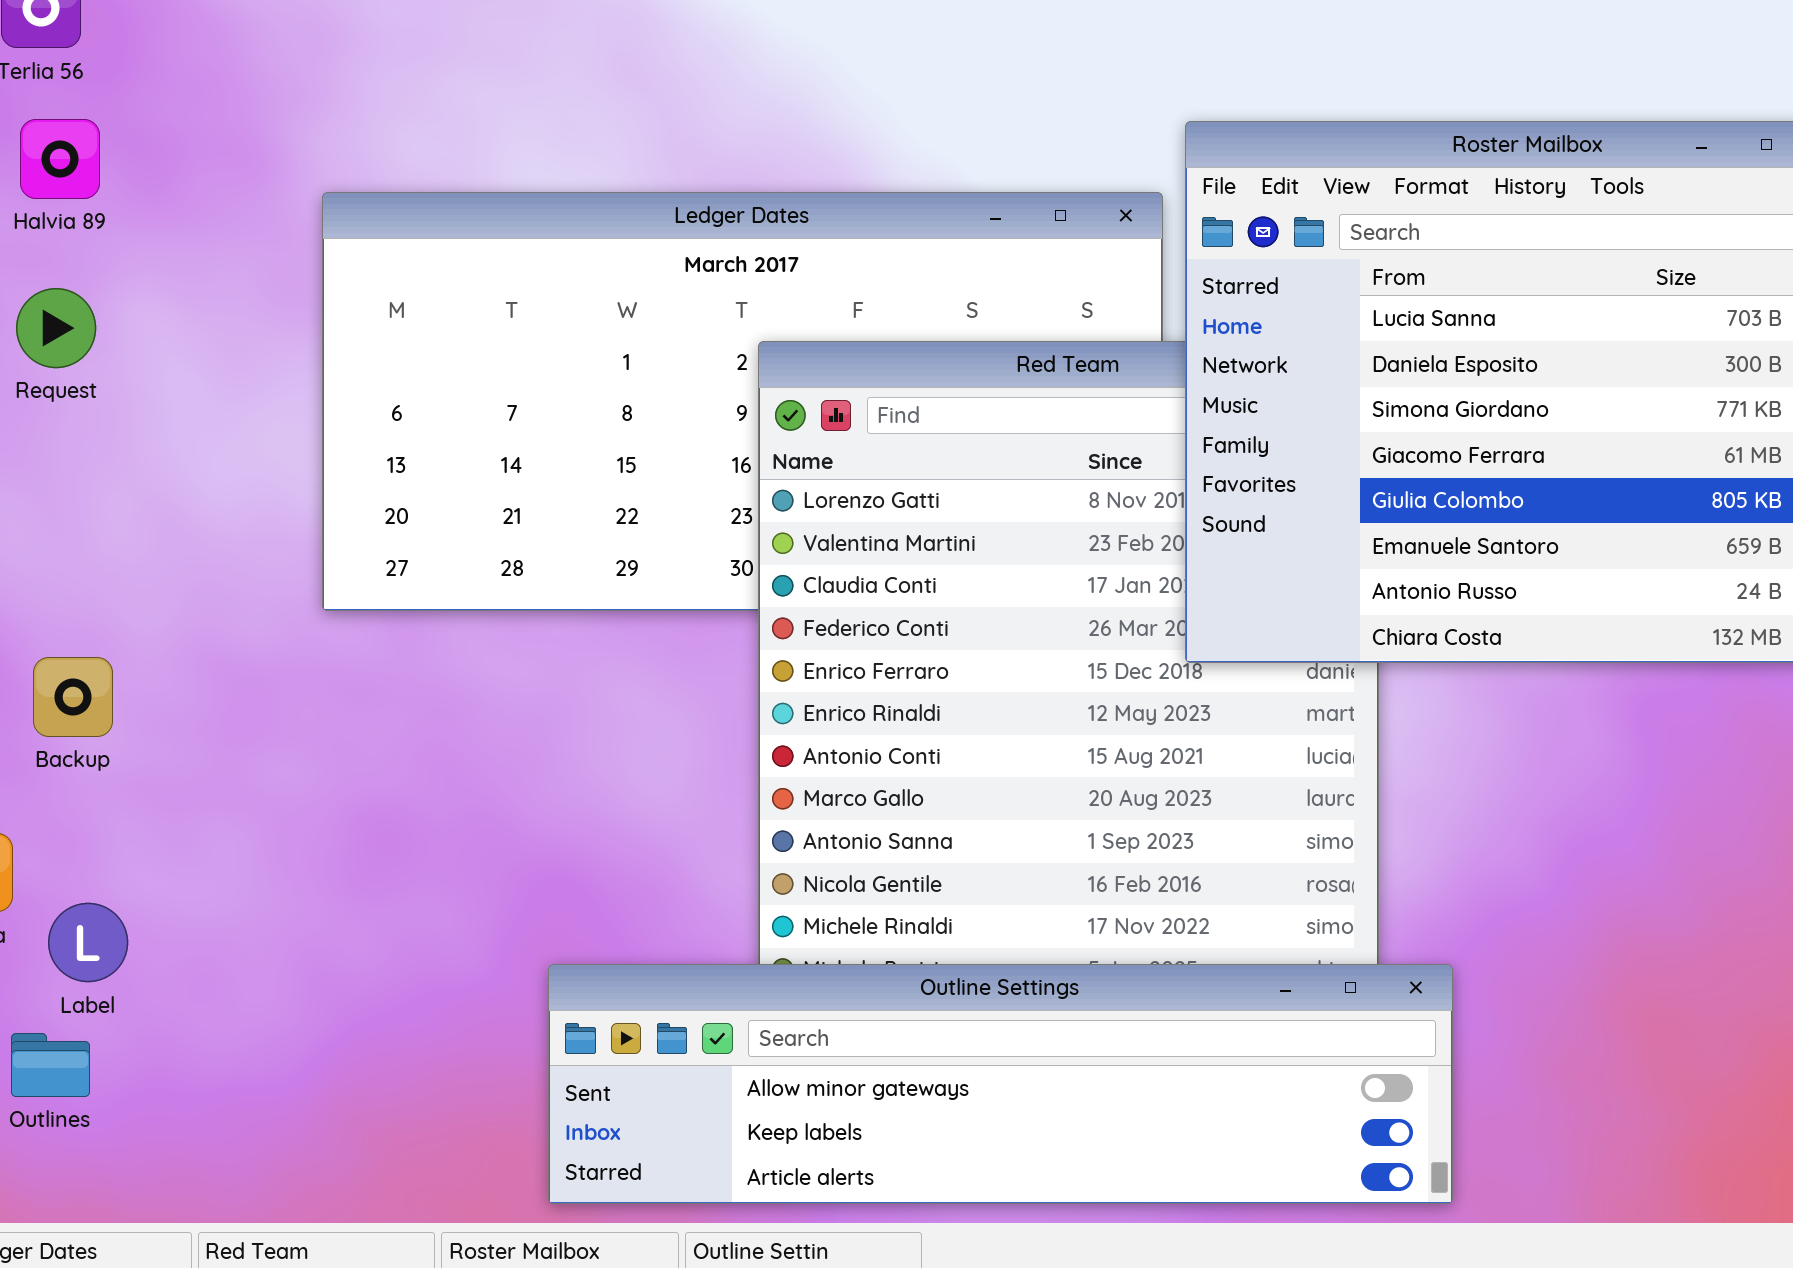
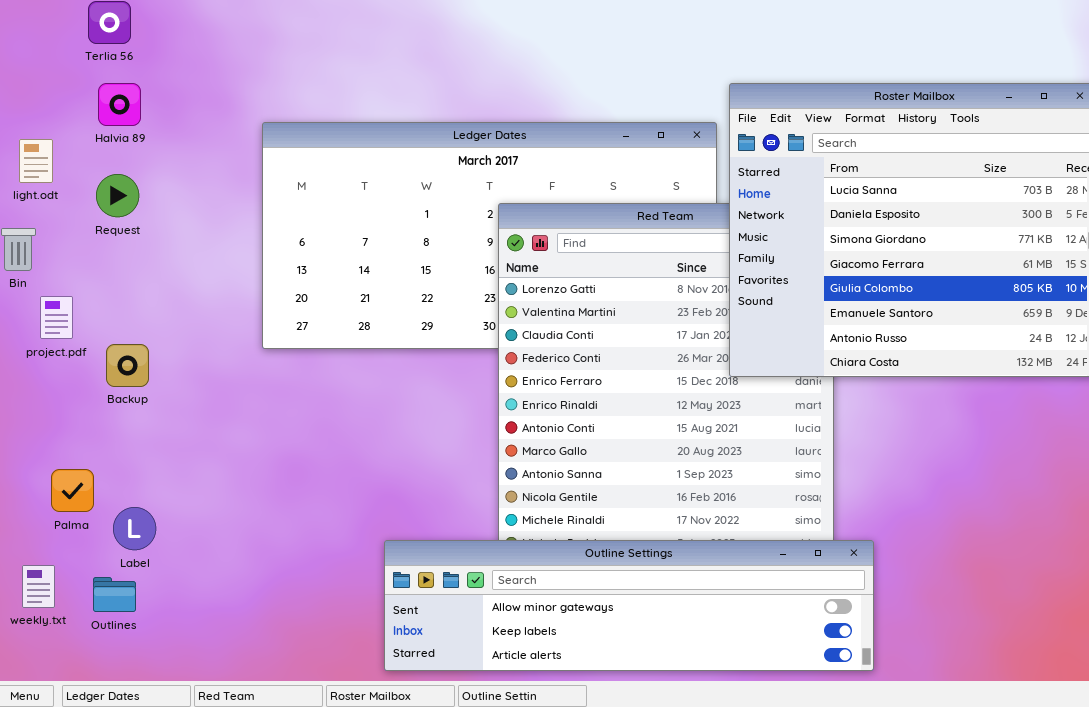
Backup: [33,657,113,737] -> [106,344,149,387], moved

